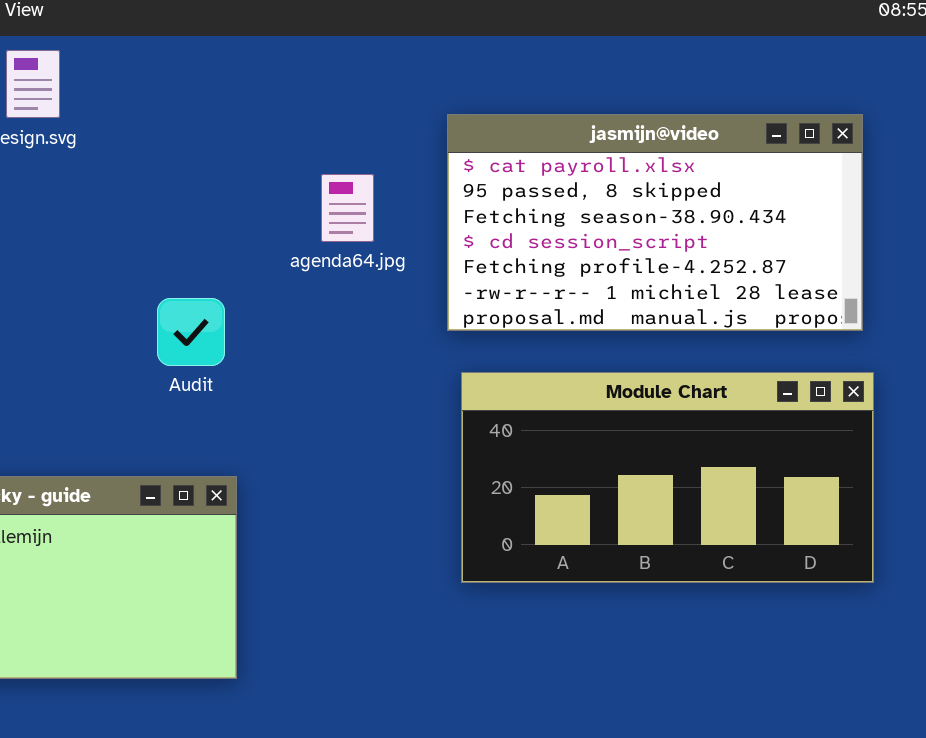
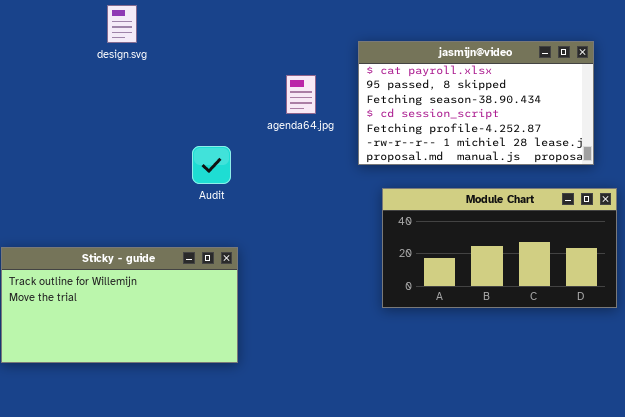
Module Chart: [461,372,874,583] -> [382,188,617,308], moved

